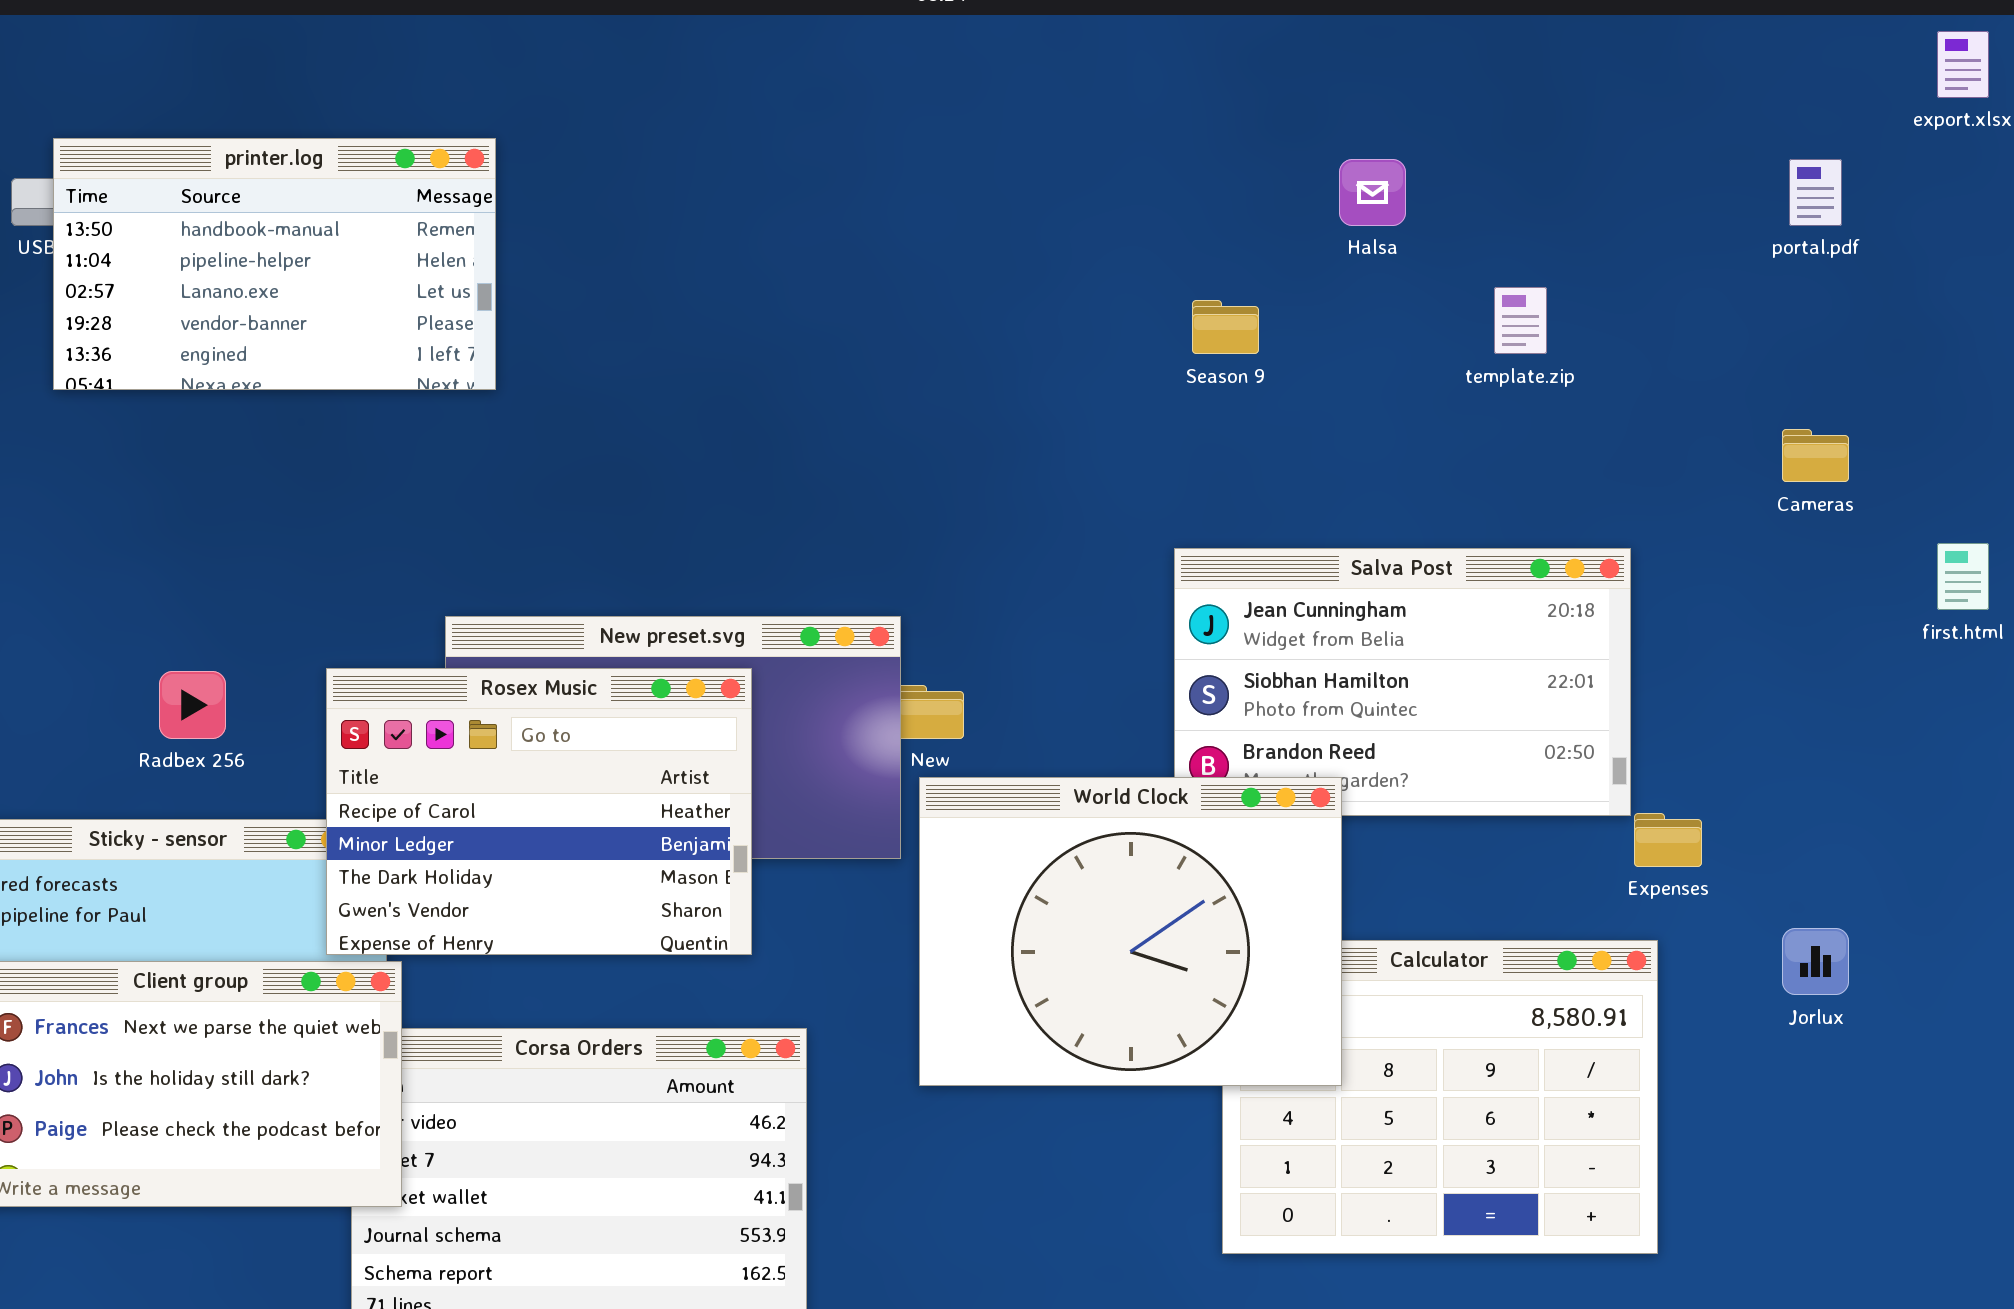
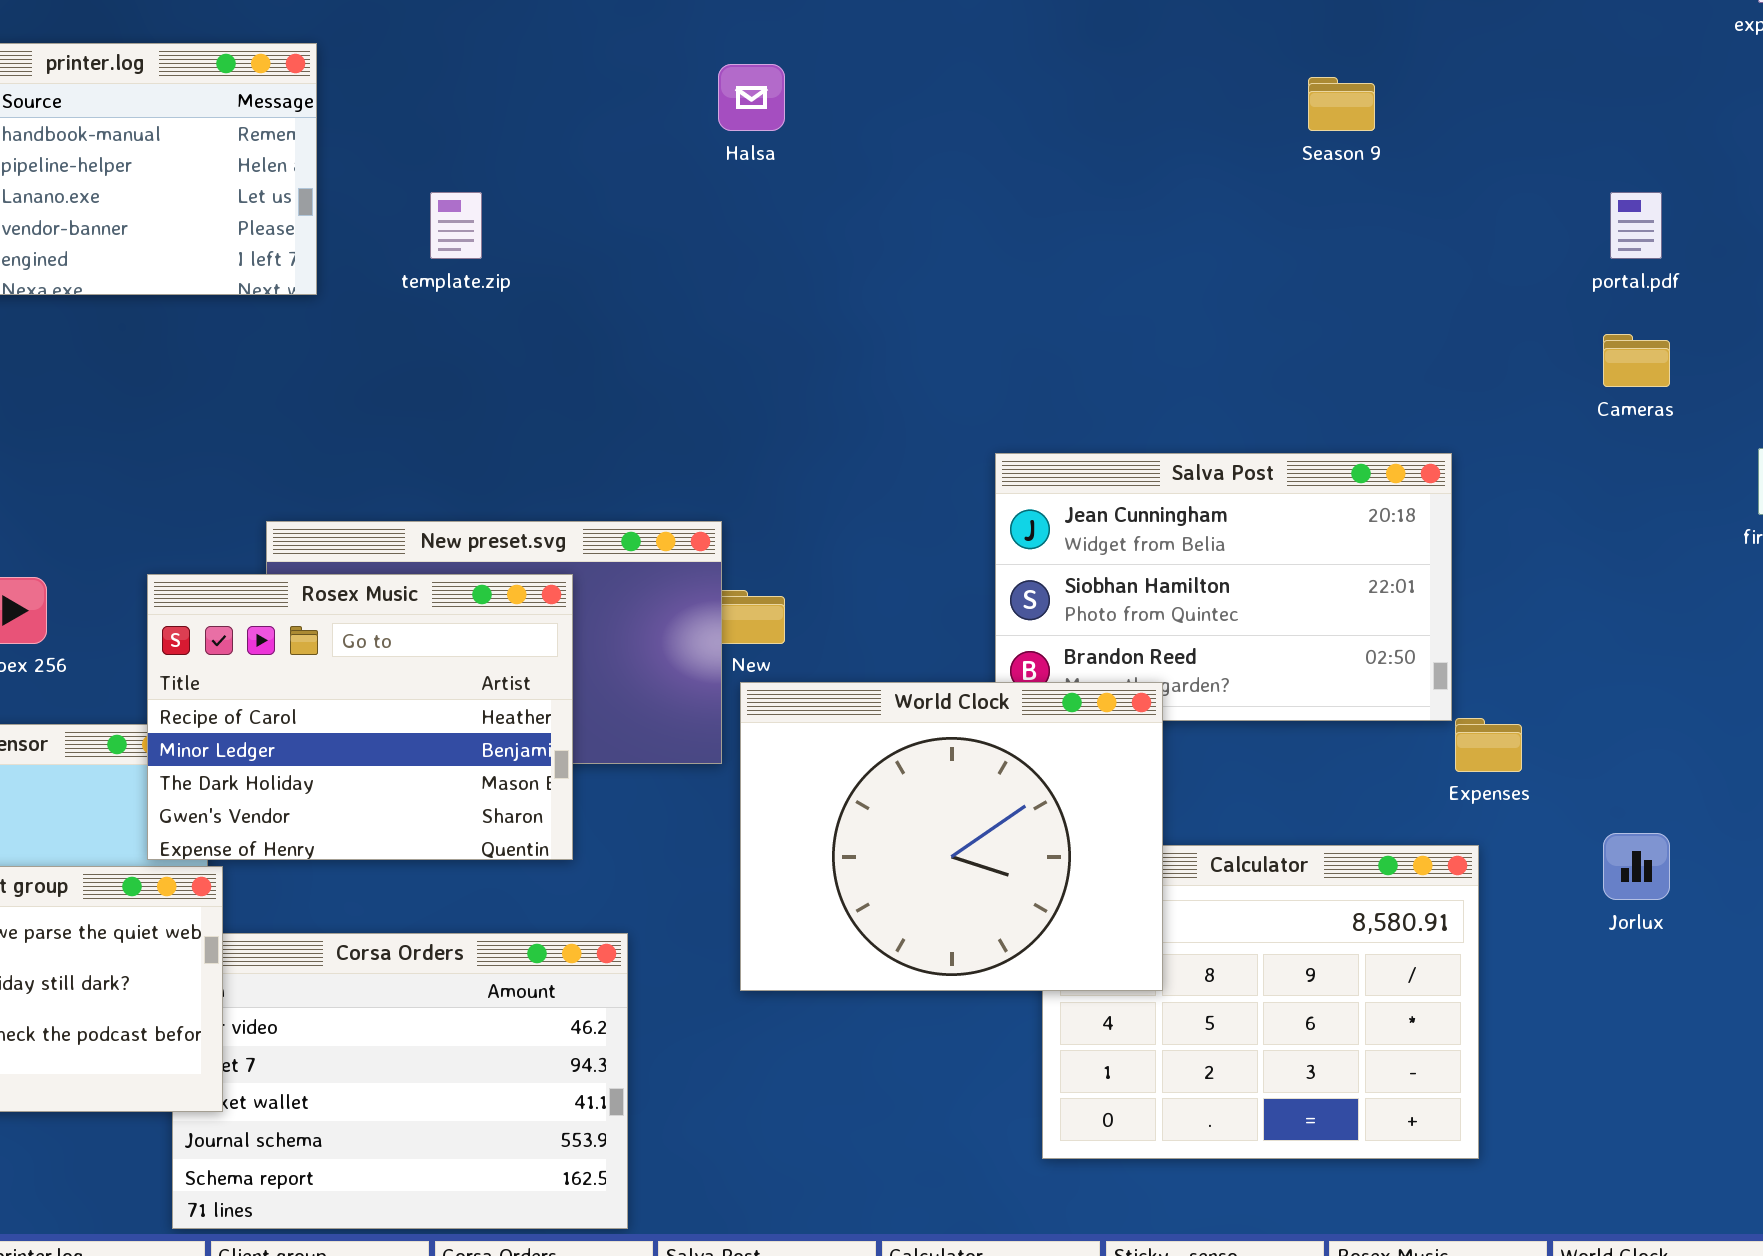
Halsa: [1339,159,1406,226] -> [718,64,785,131], moved
portal.pdf: [1789,159,1842,226] -> [1610,192,1662,259], moved
template.zip: [1494,287,1547,354] -> [430,192,482,259], moved
Season 9: [1192,300,1259,354] -> [1308,77,1375,131], moved

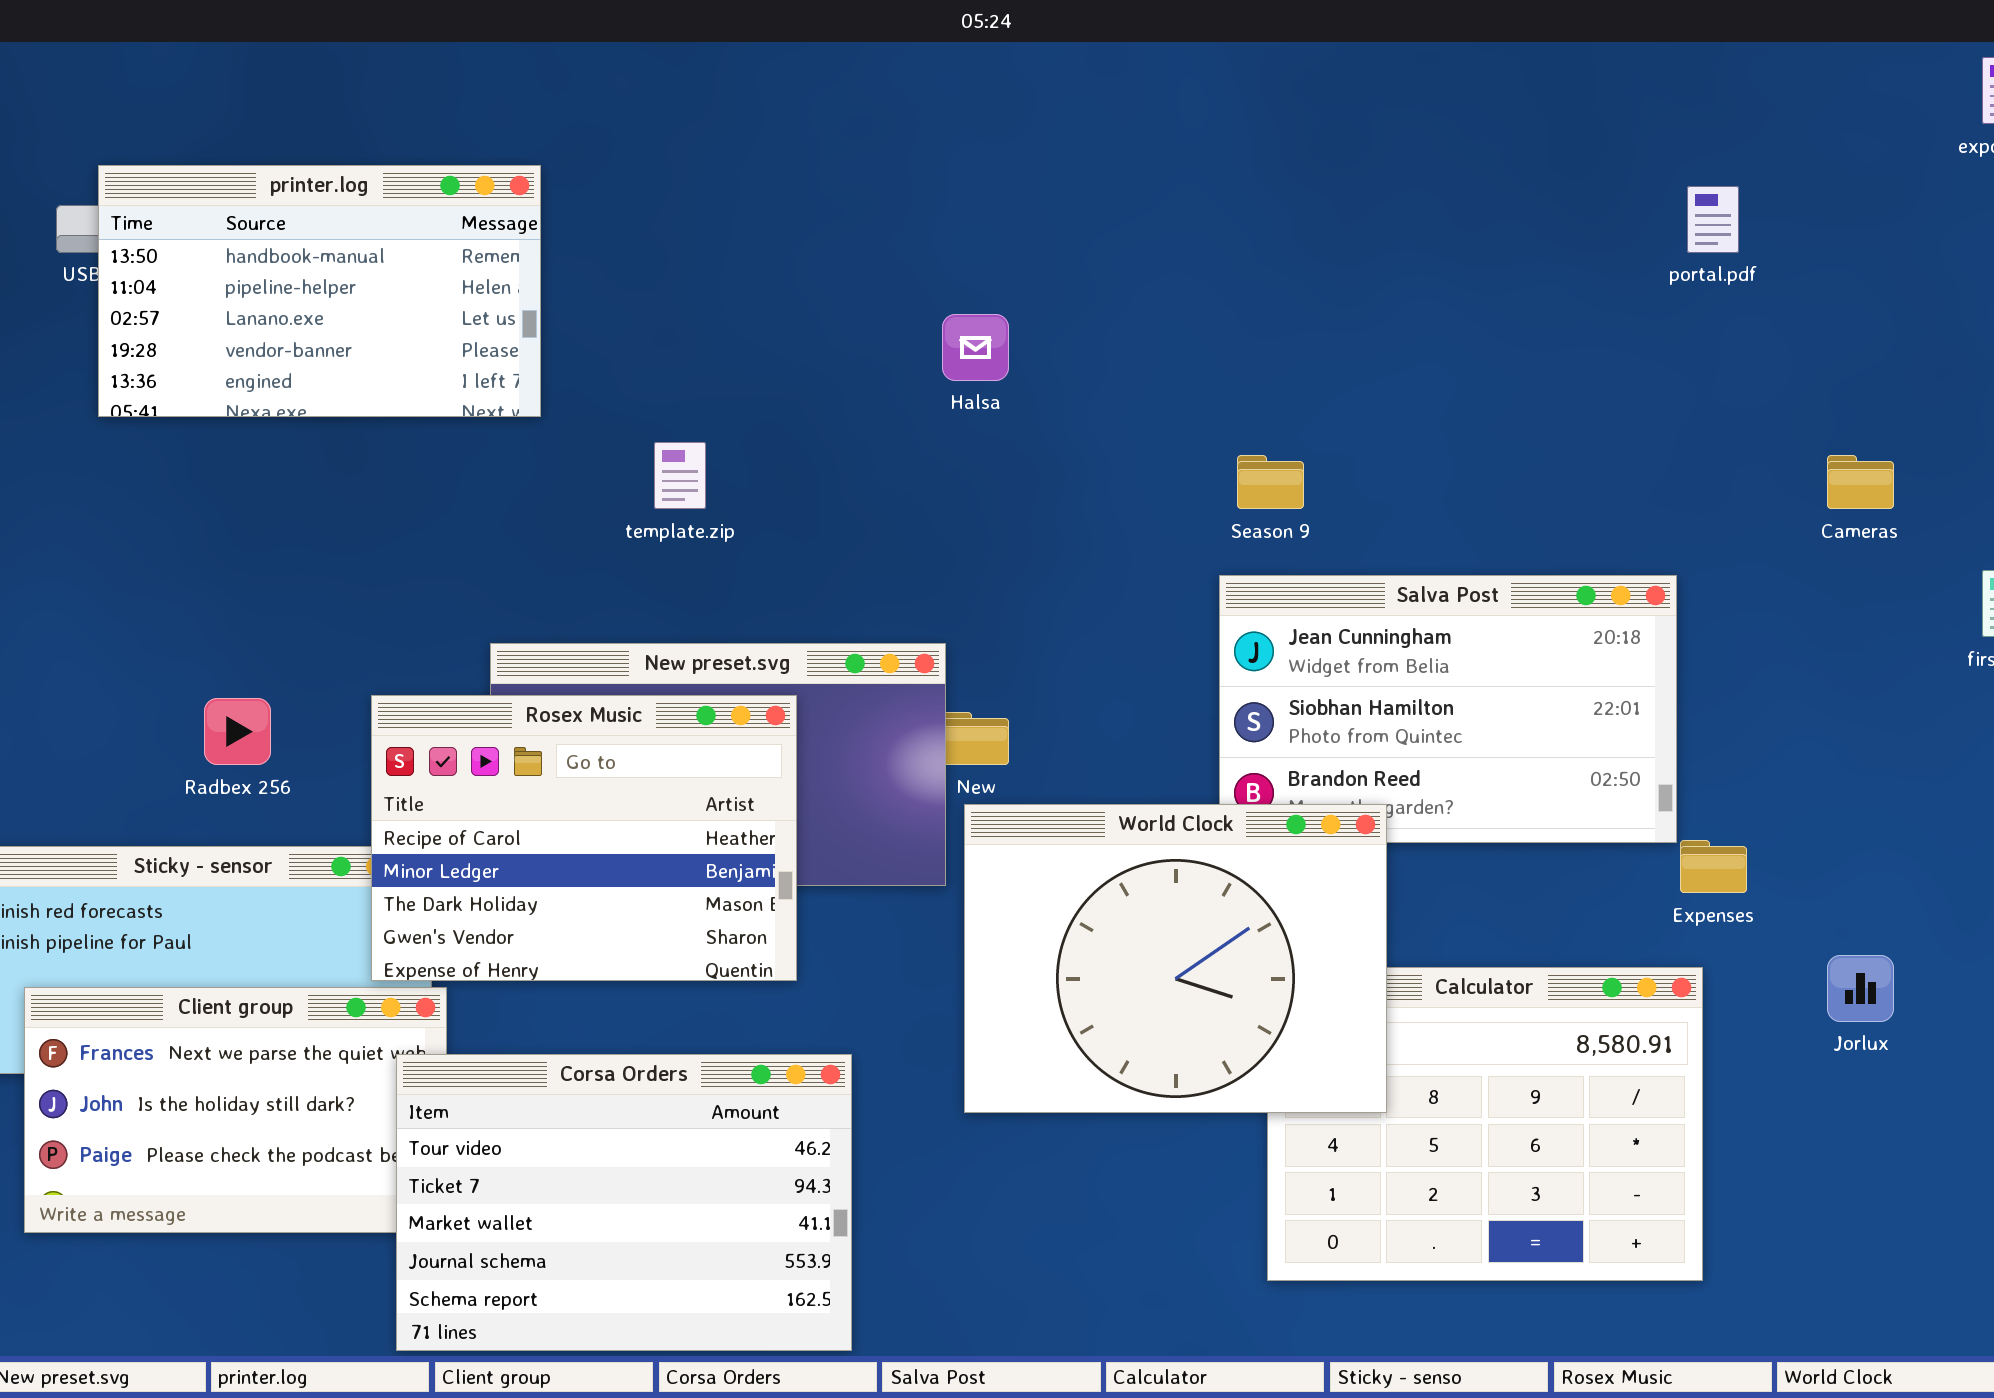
Halsa: [718,64,785,131] -> [942,314,1009,381], moved
Season 9: [1308,77,1375,131] -> [1237,455,1304,509], moved
template.zip: [430,192,482,259] -> [654,442,706,509], moved
portal.pdf: [1610,192,1662,259] -> [1687,186,1739,253], moved
Corsa Orders: [172,933,628,1229] -> [396,1054,852,1351], raised

